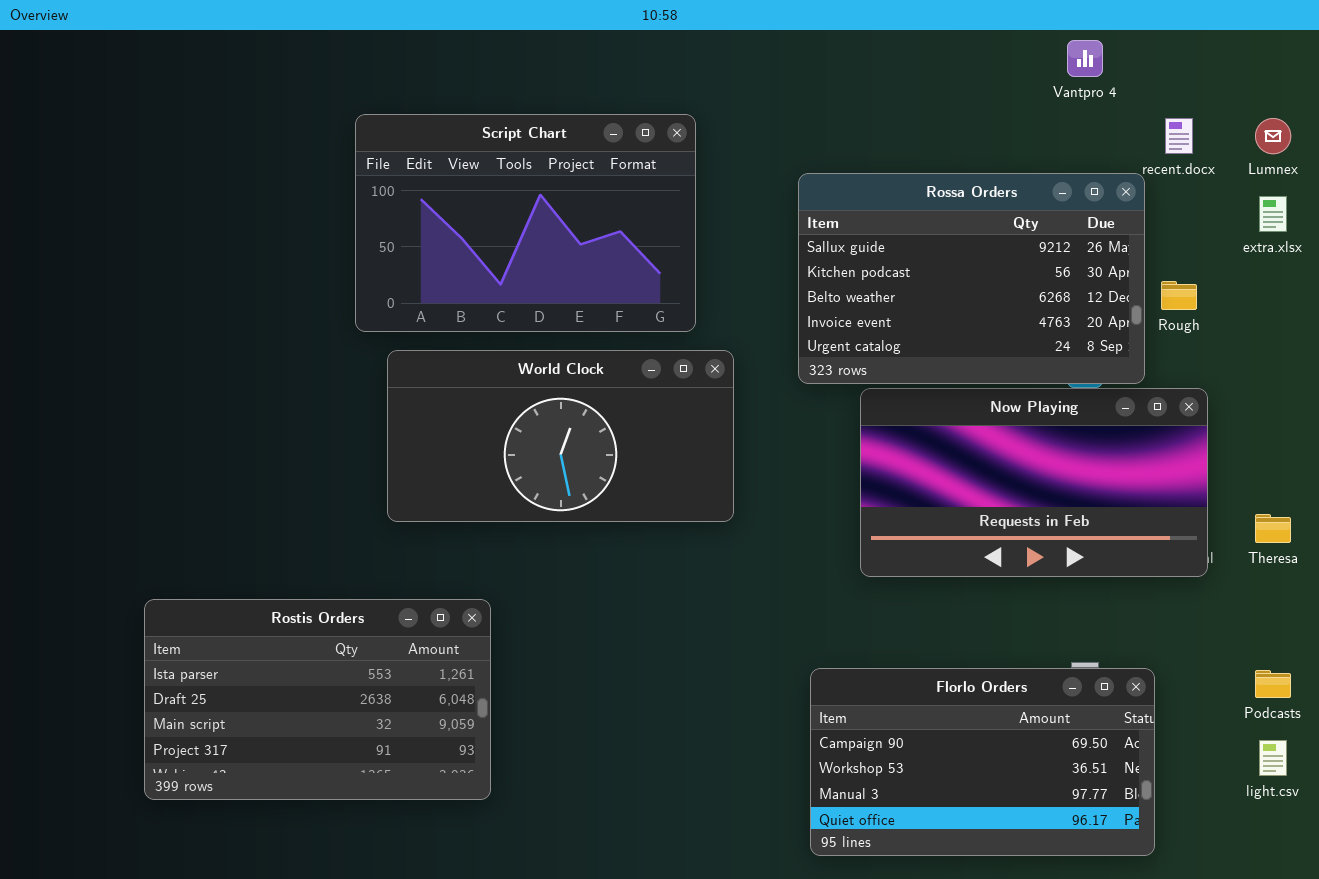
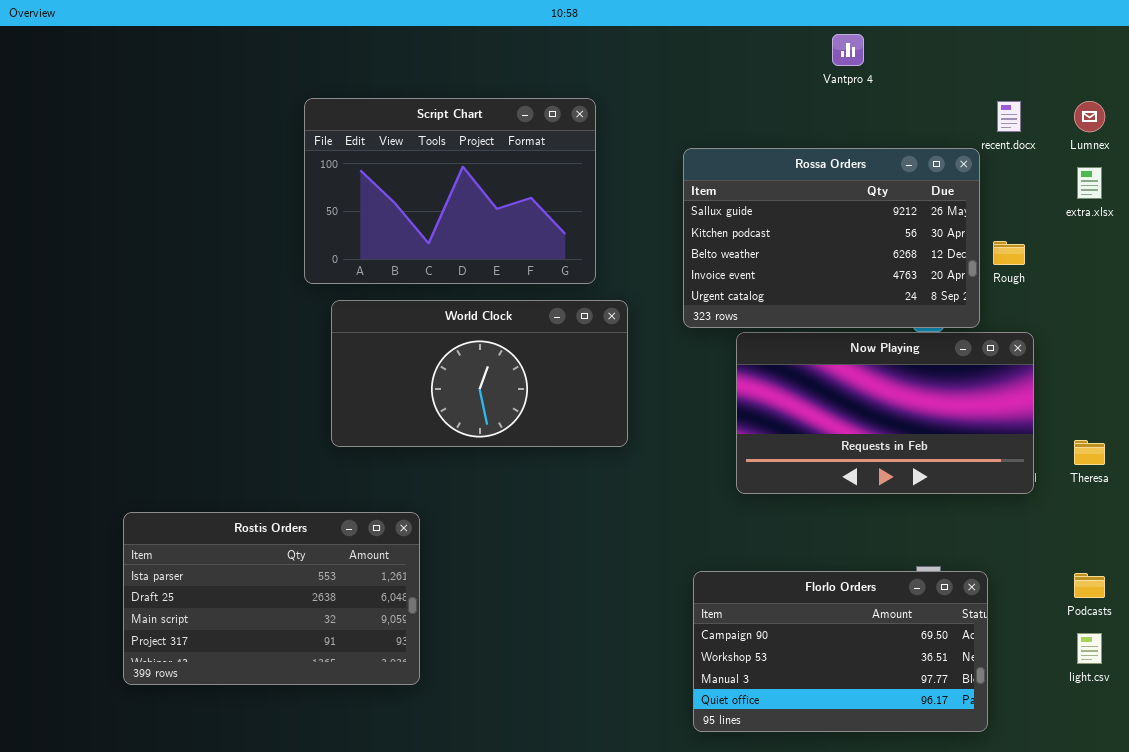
Vantpro 4: [1067,40,1103,77] -> [832,34,864,66], moved

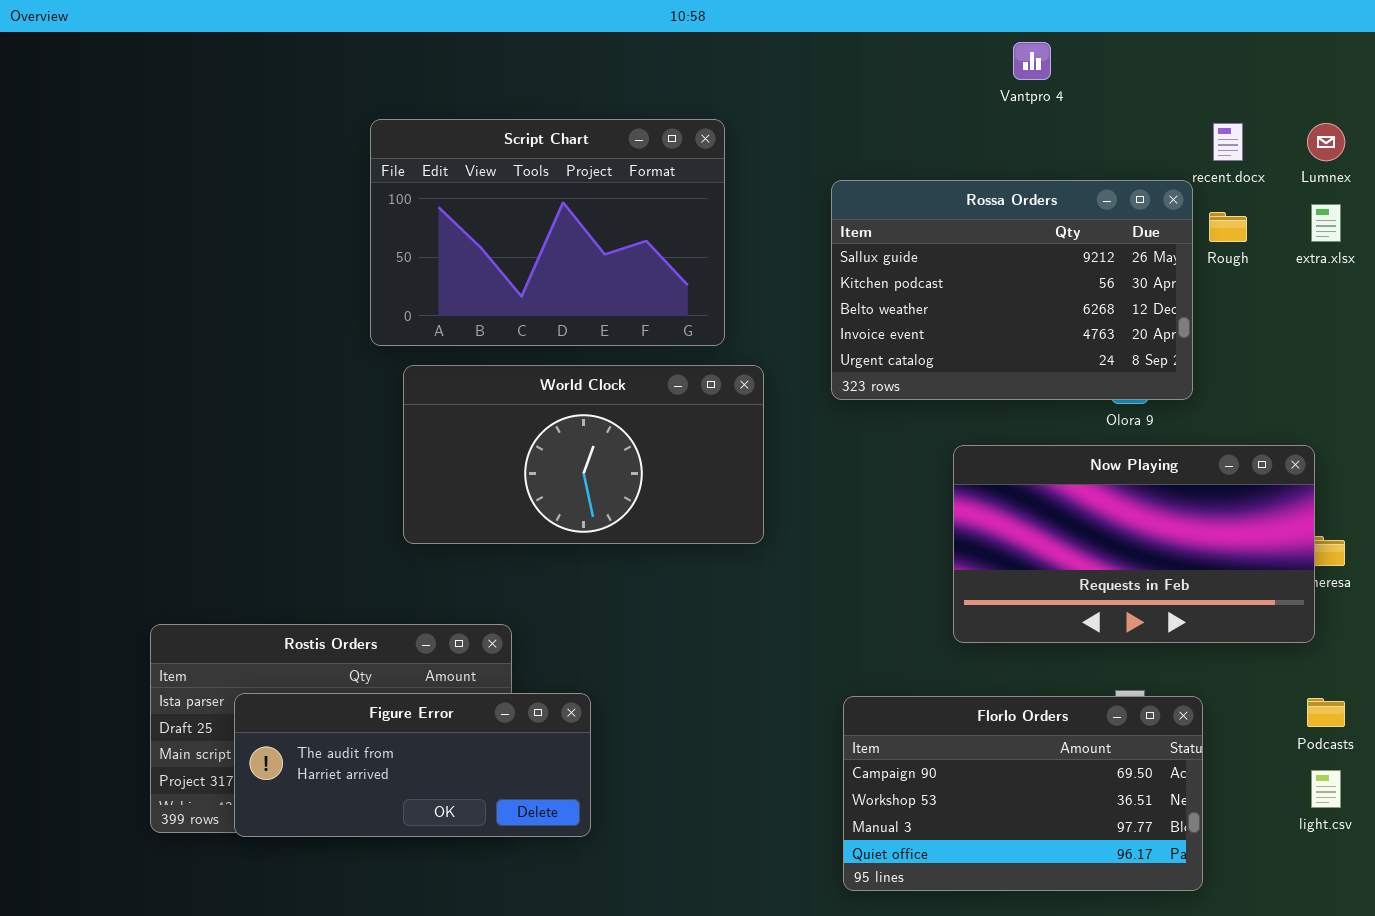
Rough: [993,241,1025,265] -> [1209,212,1247,242], moved
Now Playing: [736,332,1034,494] -> [953,445,1315,643], moved
Figure Error: none -> [234,693,591,837], opened

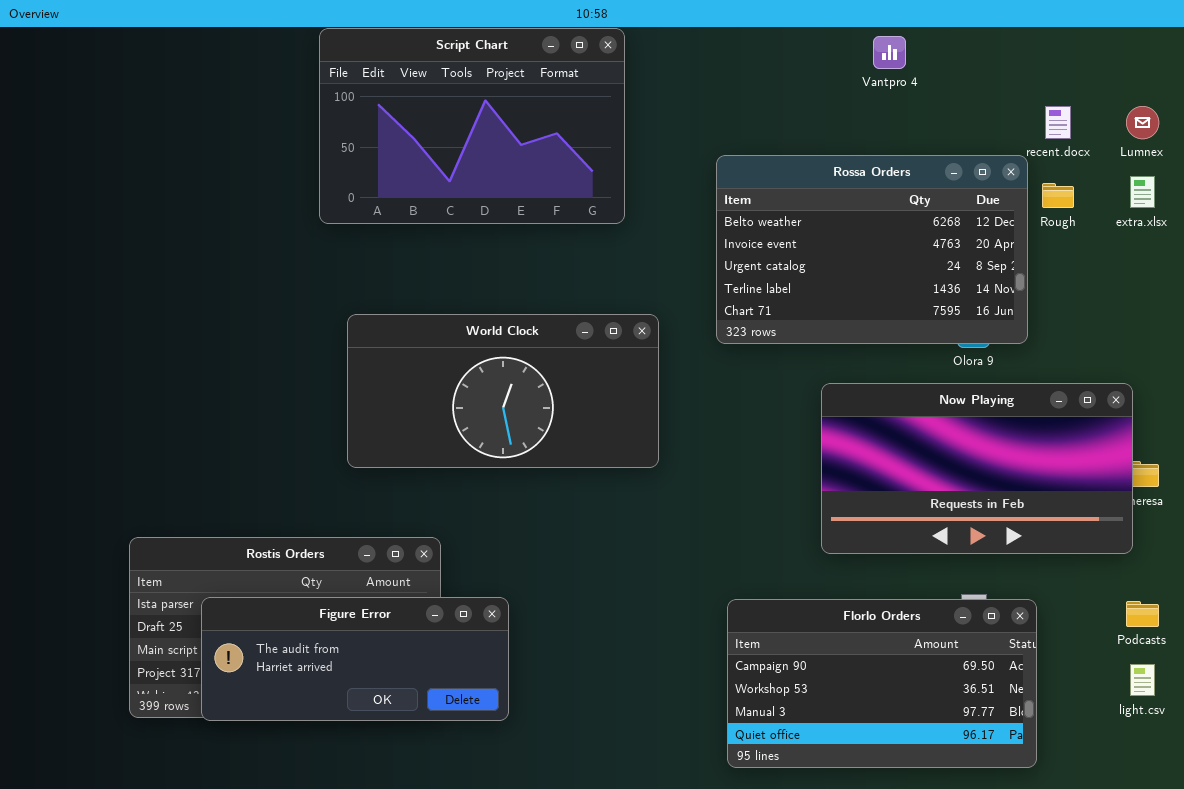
Script Chart: [370,119,725,346] -> [319,28,625,224], moved
Rossa Orders: [831,180,1193,400] -> [716,155,1028,344], scrolled down 2 rows

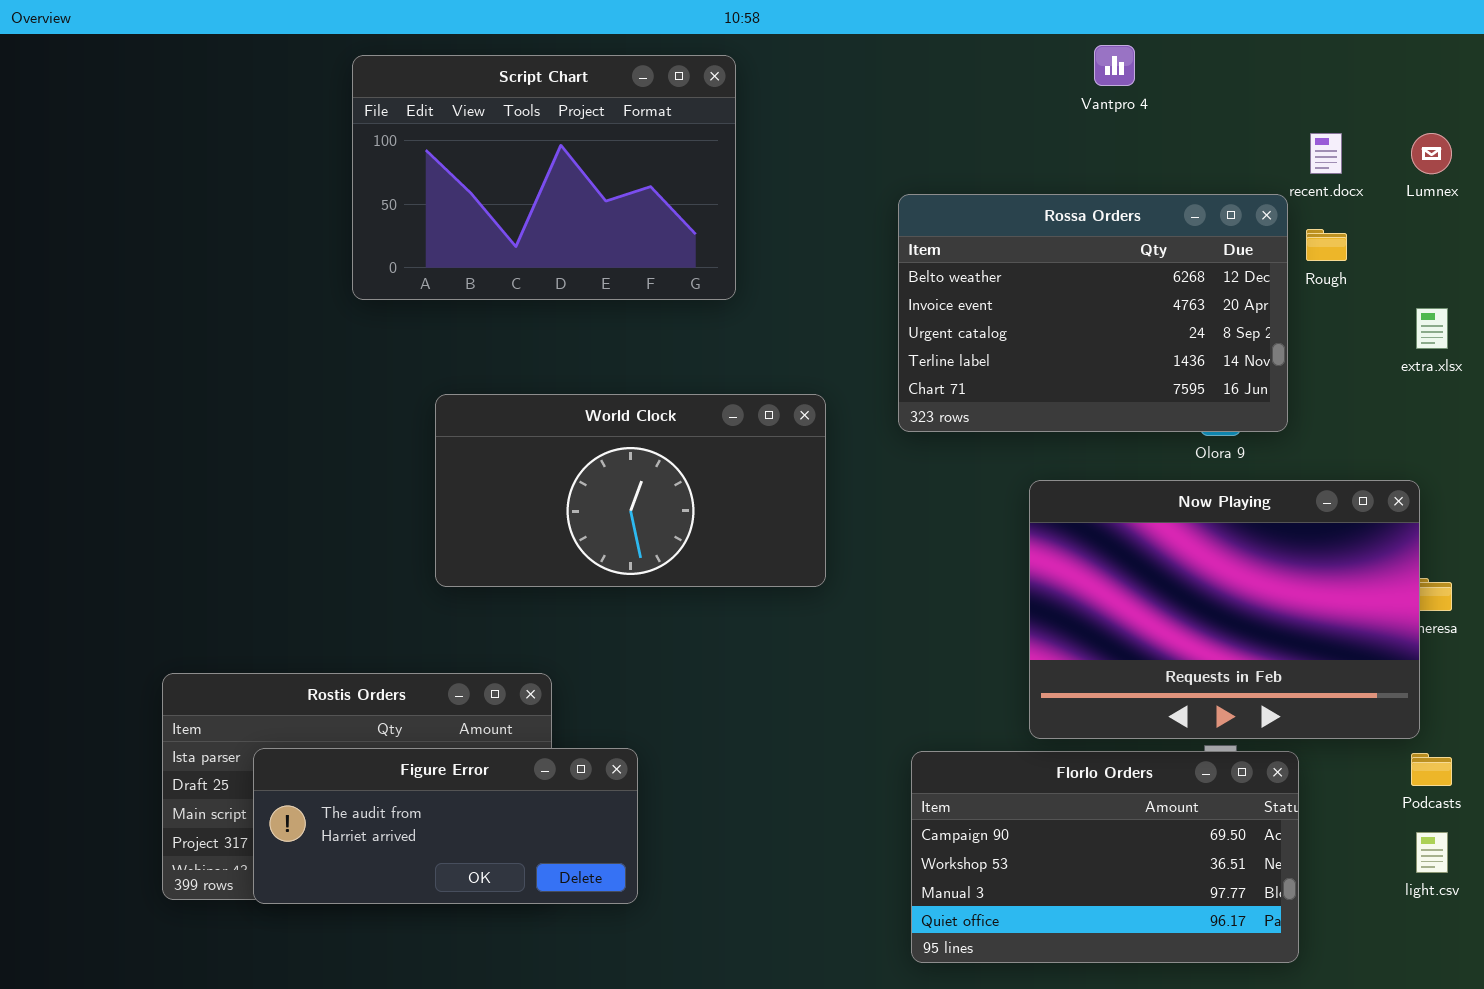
Script Chart: [319,28,625,224] -> [352,55,736,300], moved
extra.xlsx: [1130,176,1155,208] -> [1416,308,1448,349], moved
Now Playing: [821,383,1133,554] -> [1029,480,1420,739], resized

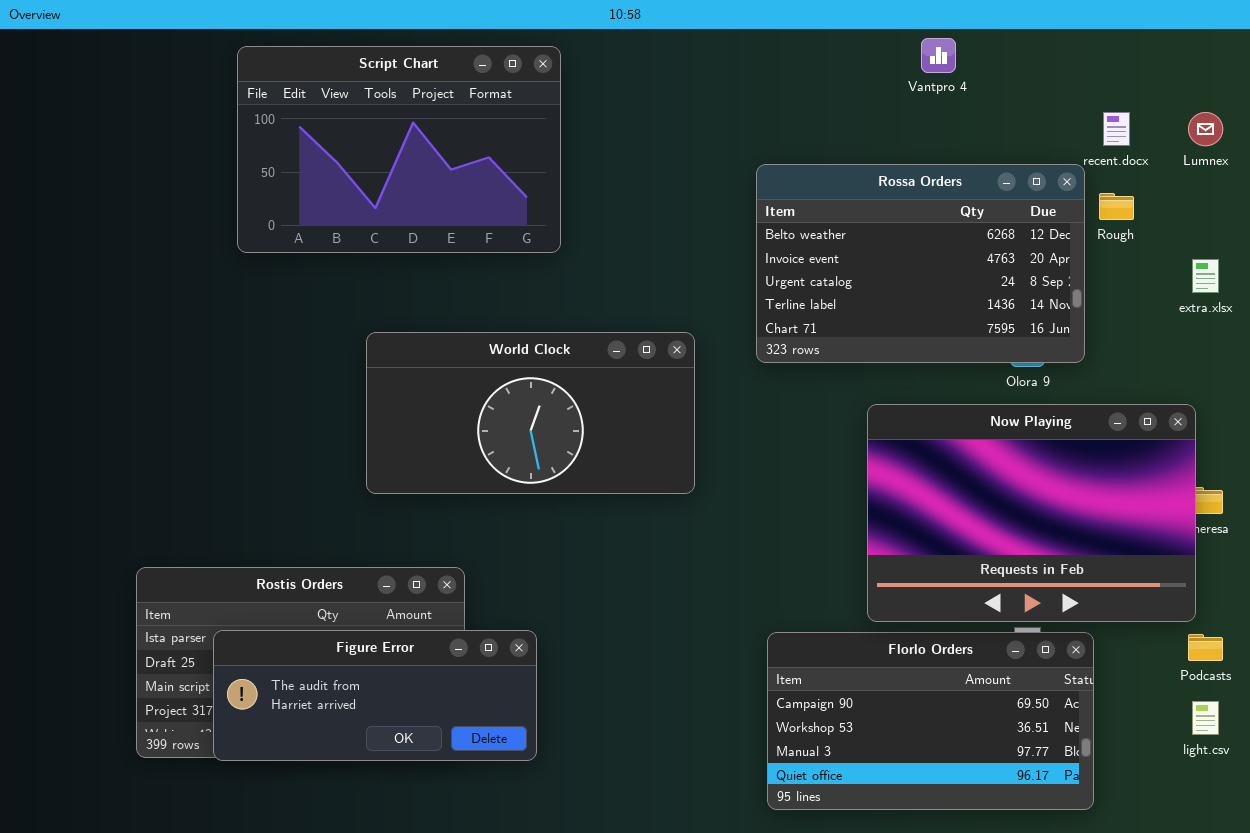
Script Chart: [352,55,736,300] -> [237,46,561,253], moved

